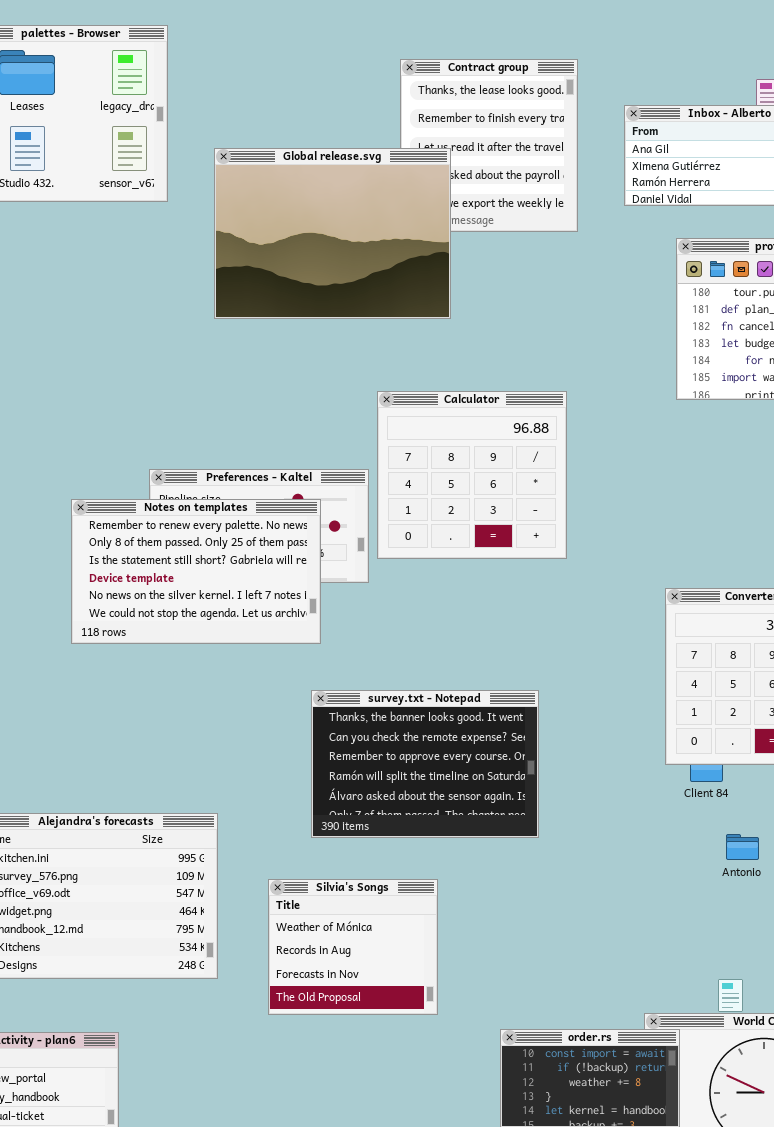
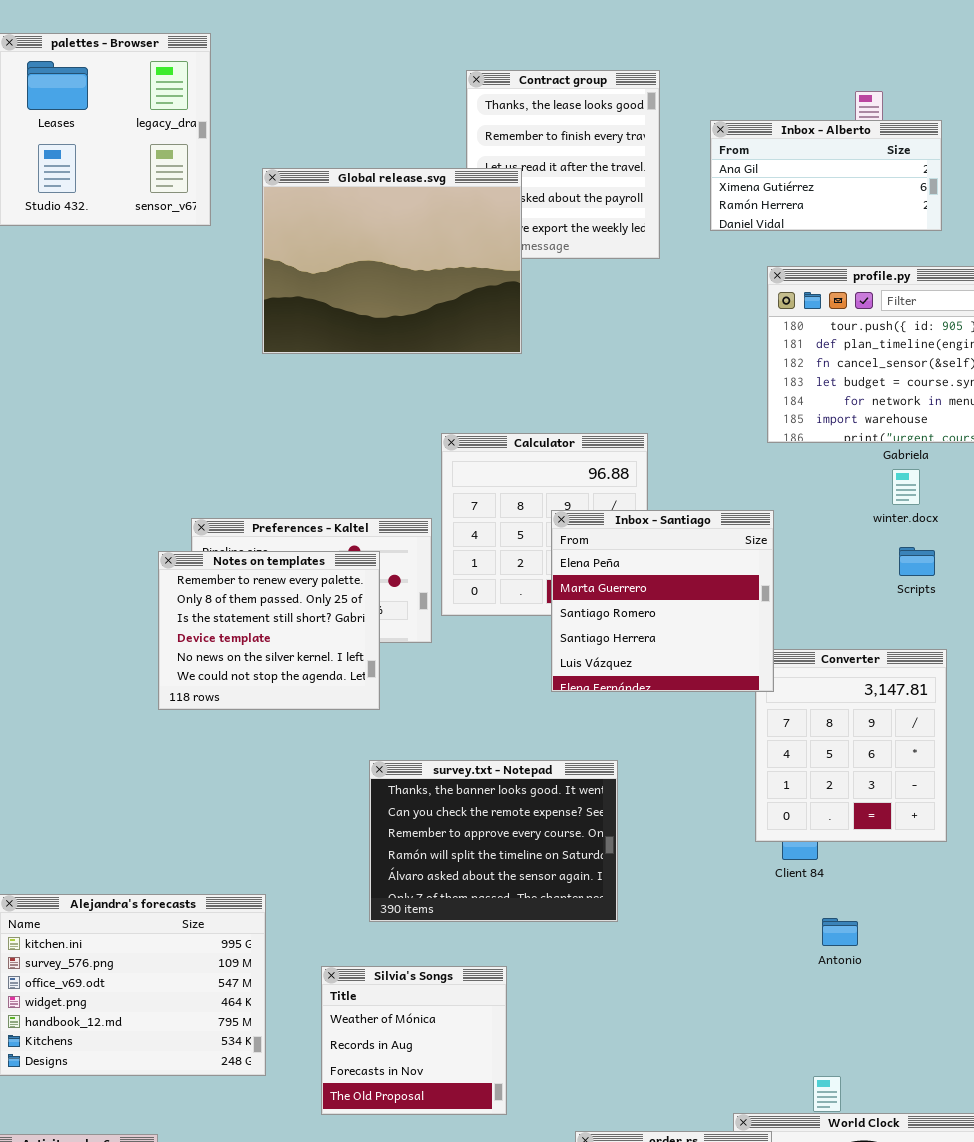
Inbox - Santiago: none -> [551,510,774,692], opened
Notes on templates: [71,499,321,644] -> [158,551,380,710], resized

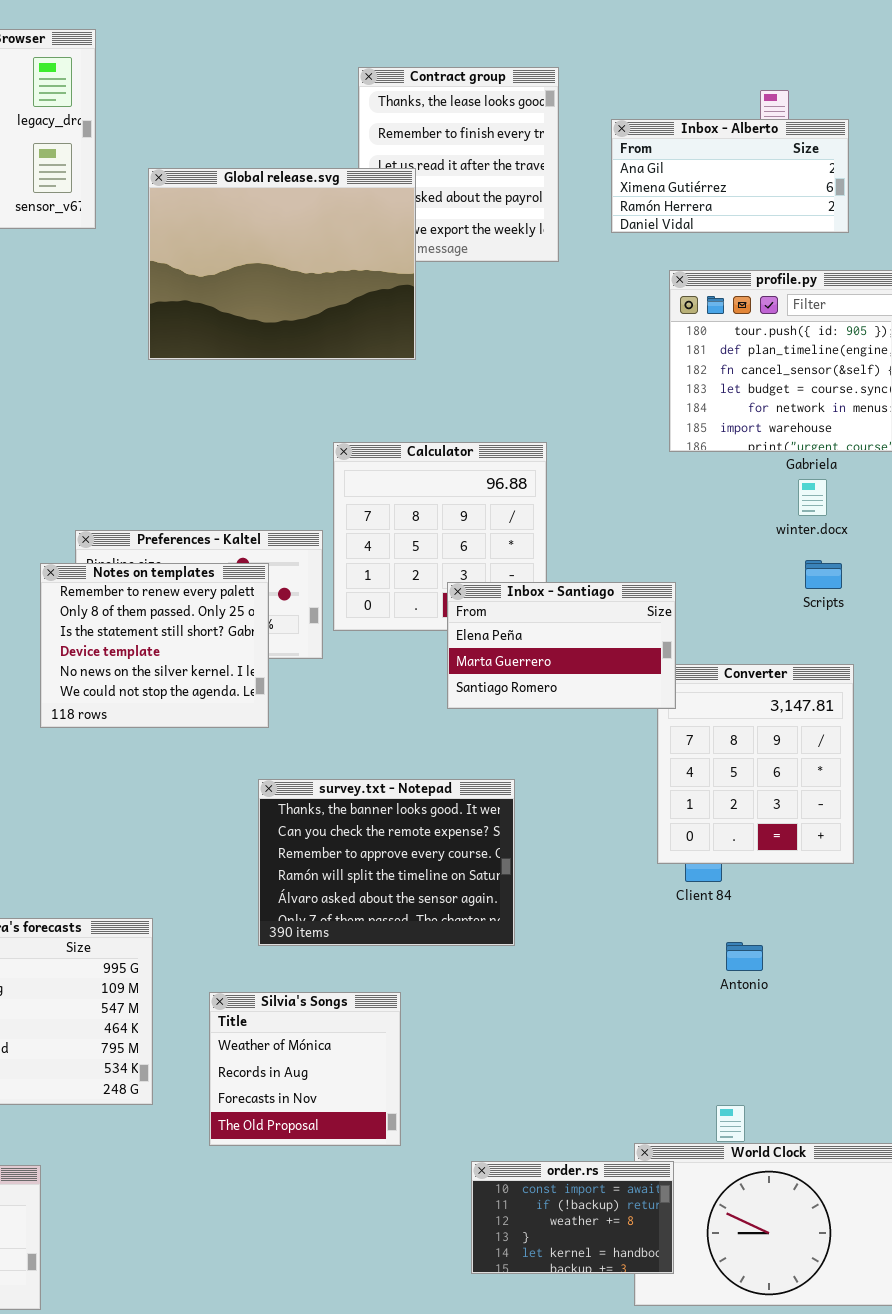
Inbox - Santiago: [551,510,774,692] -> [447,582,676,709], resized

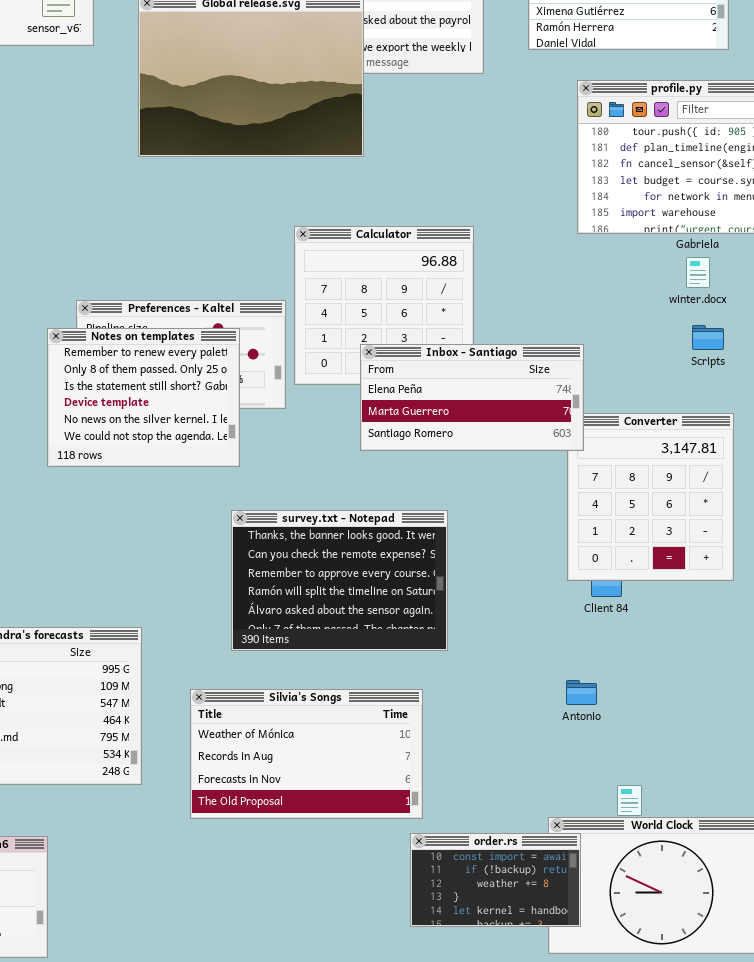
Inbox - Santiago: [447,582,676,709] -> [360,344,584,451], resized
Antonio: [726,942,763,971] -> [566,680,597,705], moved
Silvia's Songs: [209,992,401,1146] -> [190,689,423,819], resized

